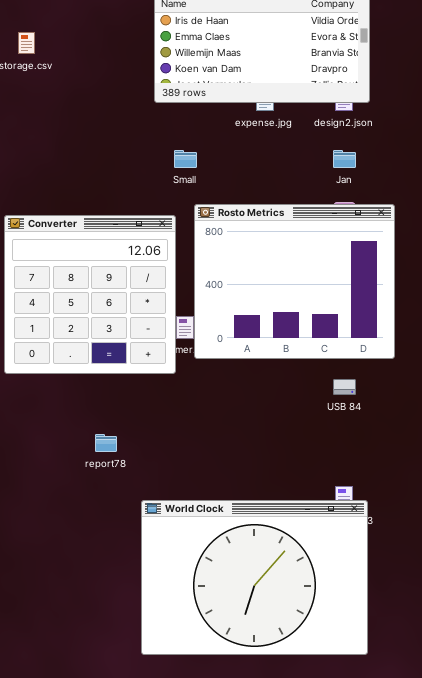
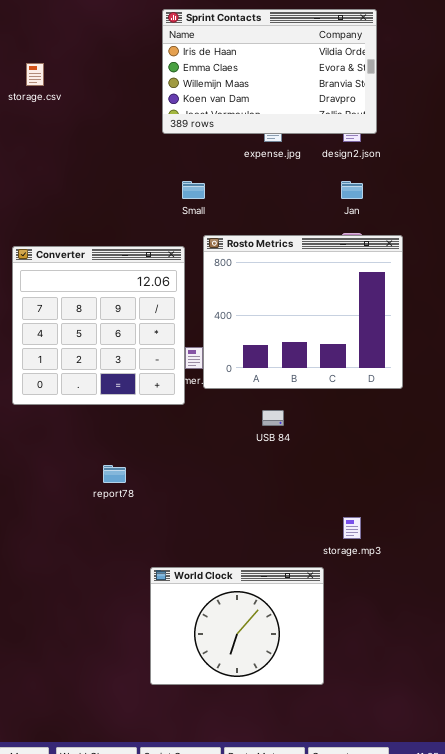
USB 84: [333,379,356,395] -> [262,410,284,426], moved
World Clock: [141,500,368,655] -> [150,567,324,685], resized

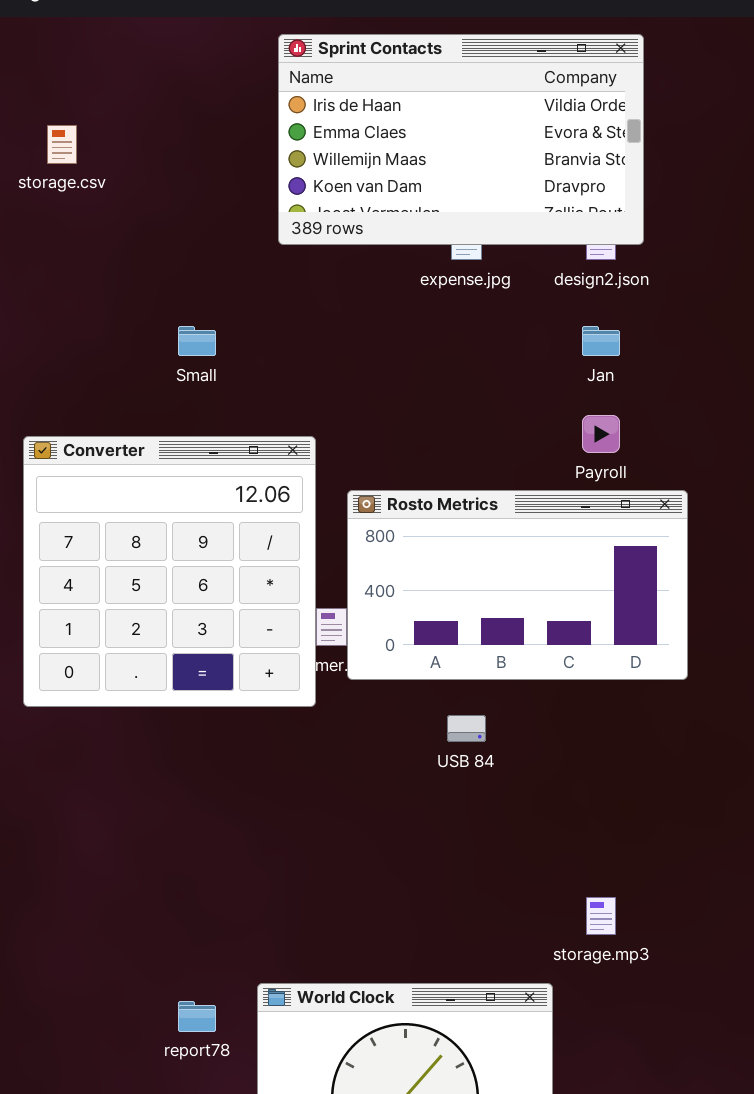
Small: [182,181,205,199] -> [178,326,216,356], moved
Rosto Metrics: [203,235,403,389] -> [347,490,688,680], resized
report78: [103,465,126,483] -> [178,1001,216,1032], moved

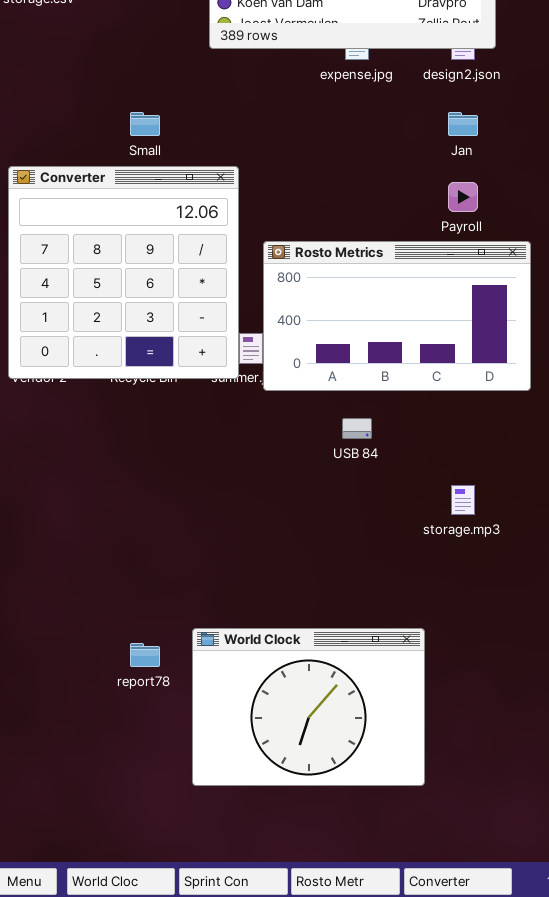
Converter: [23,436,316,707] -> [8,166,239,379], moved
storage.mp3: [586,897,616,935] -> [451,485,475,515], moved

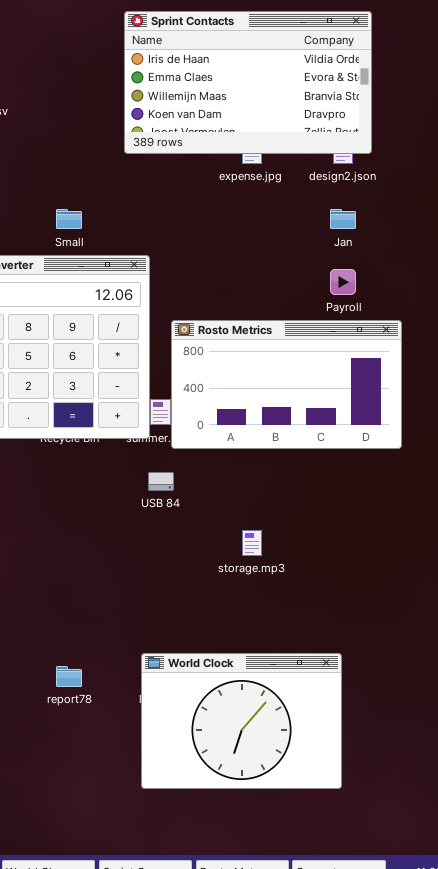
USB 84: [342,418,372,439] -> [148,472,174,491], moved
storage.mp3: [451,485,475,515] -> [242,530,262,556], moved
World Clock: [192,628,425,786] -> [141,653,342,789], moved

